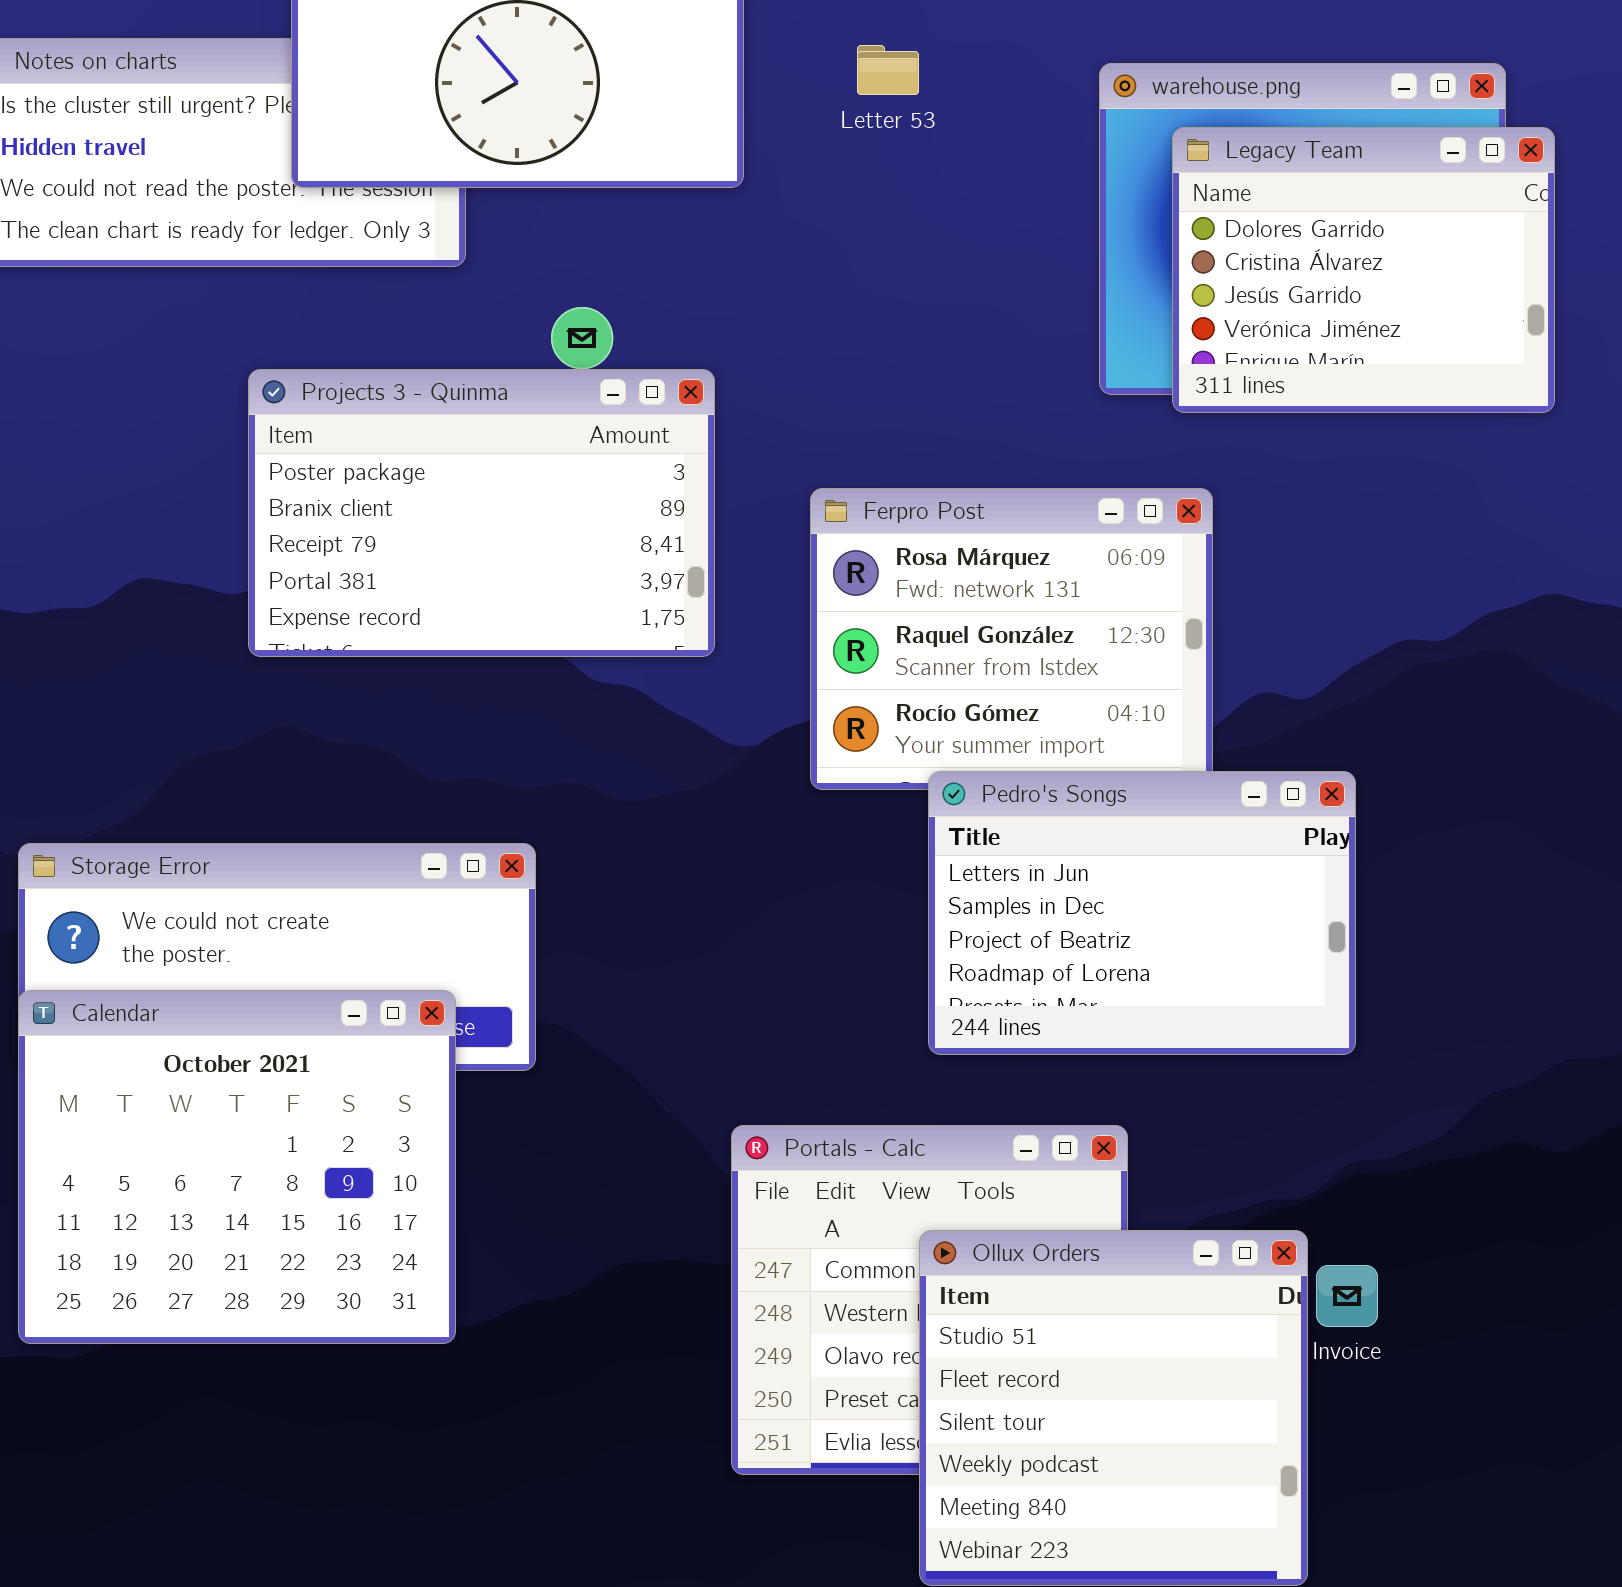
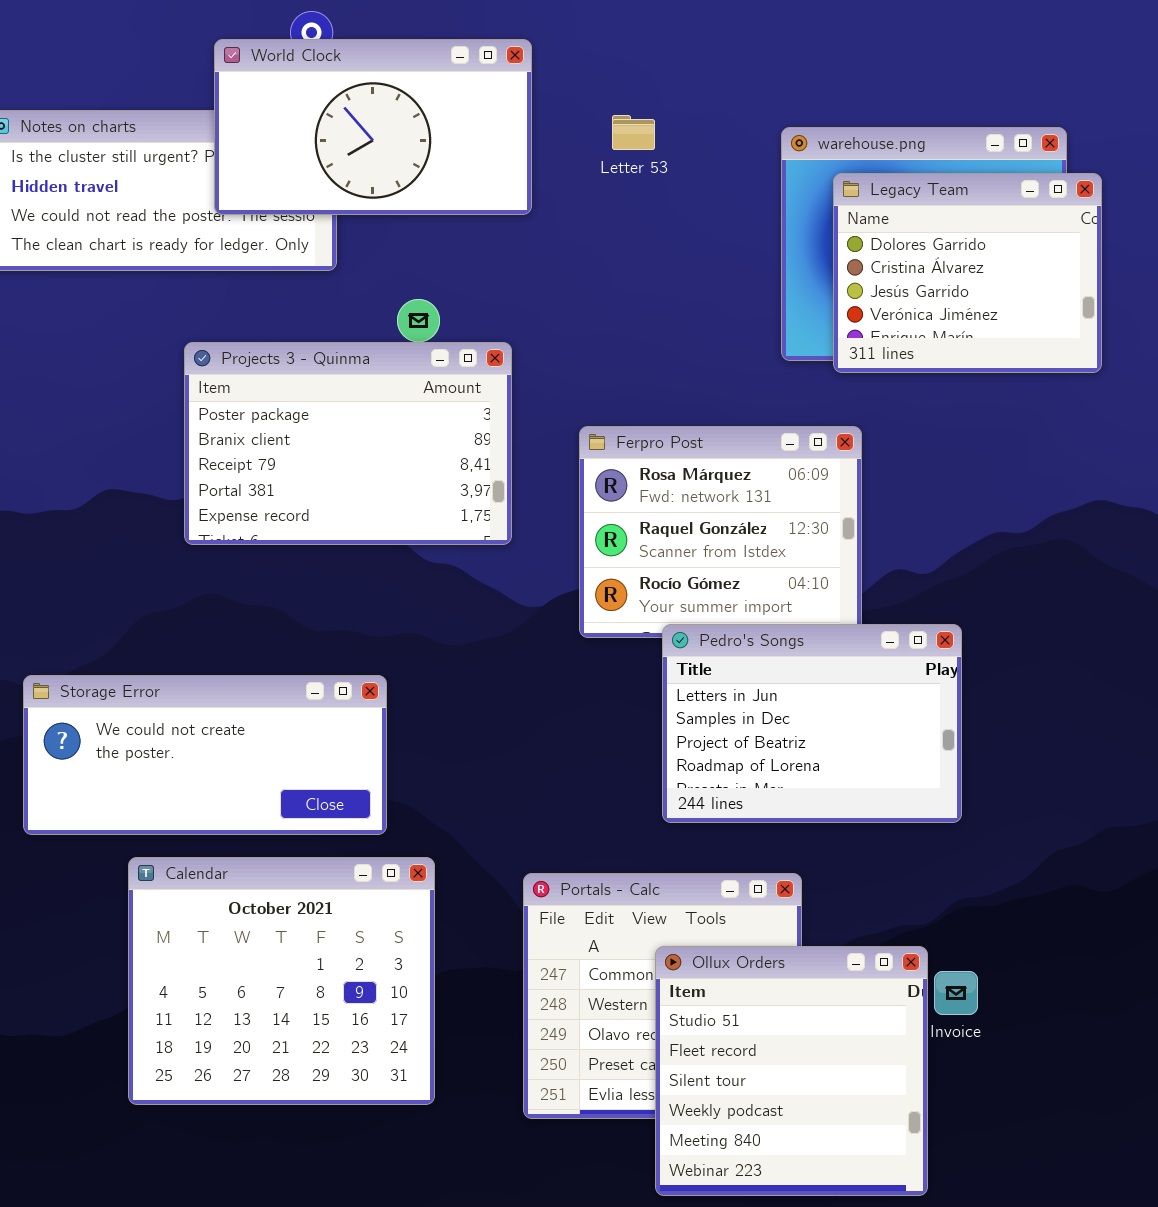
Calendar: [18,990,456,1344] -> [128,857,435,1105], moved

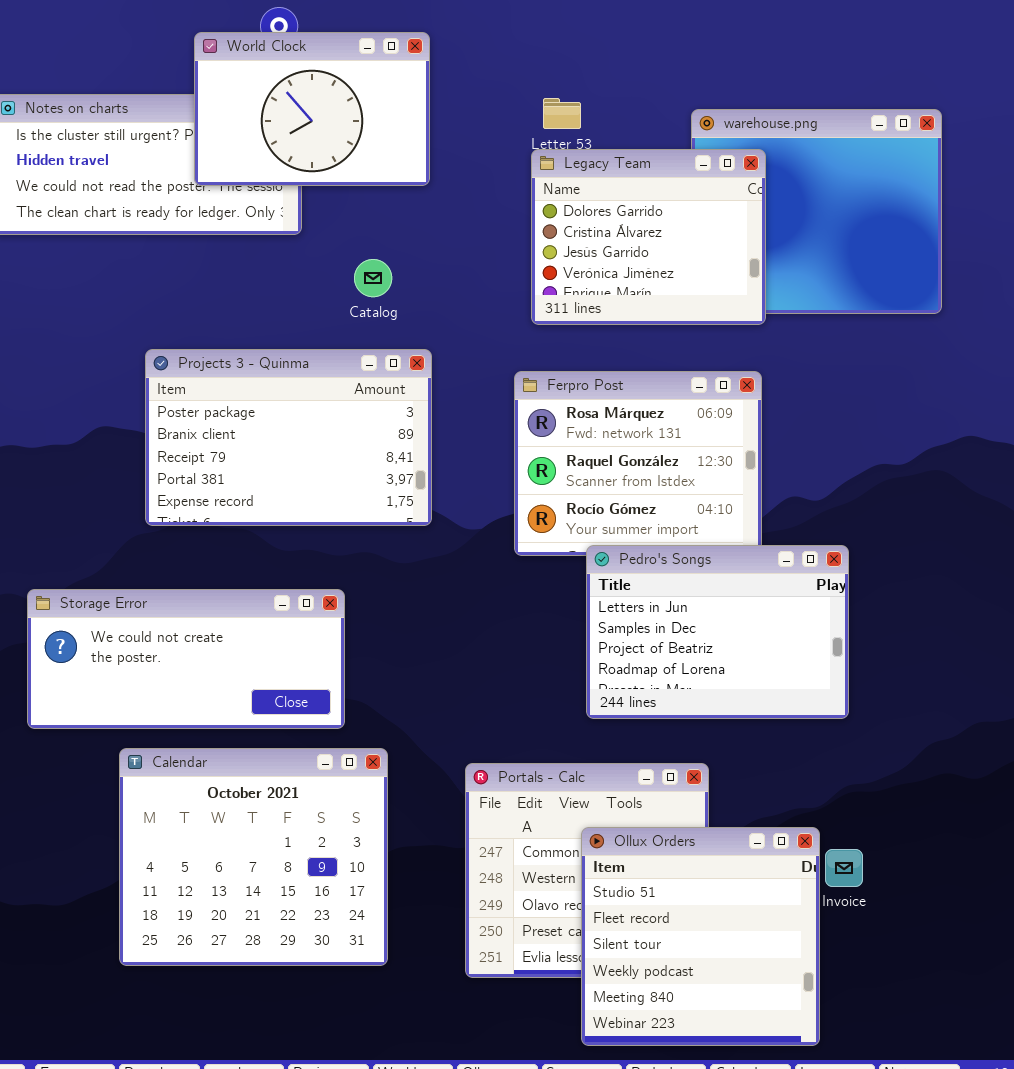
World Clock: [214,39,532,215] -> [194,32,430,186], resized
Legacy Team: [833,173,1102,373] -> [531,149,766,325], moved
Projects 3 - Quinma: [184,342,512,545] -> [145,349,432,526], moved

